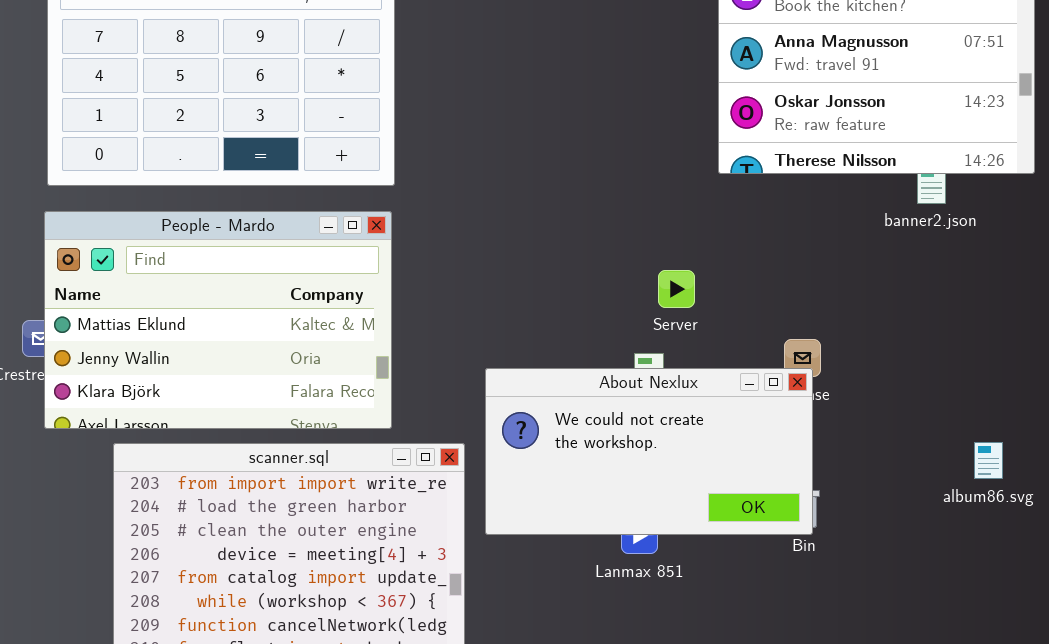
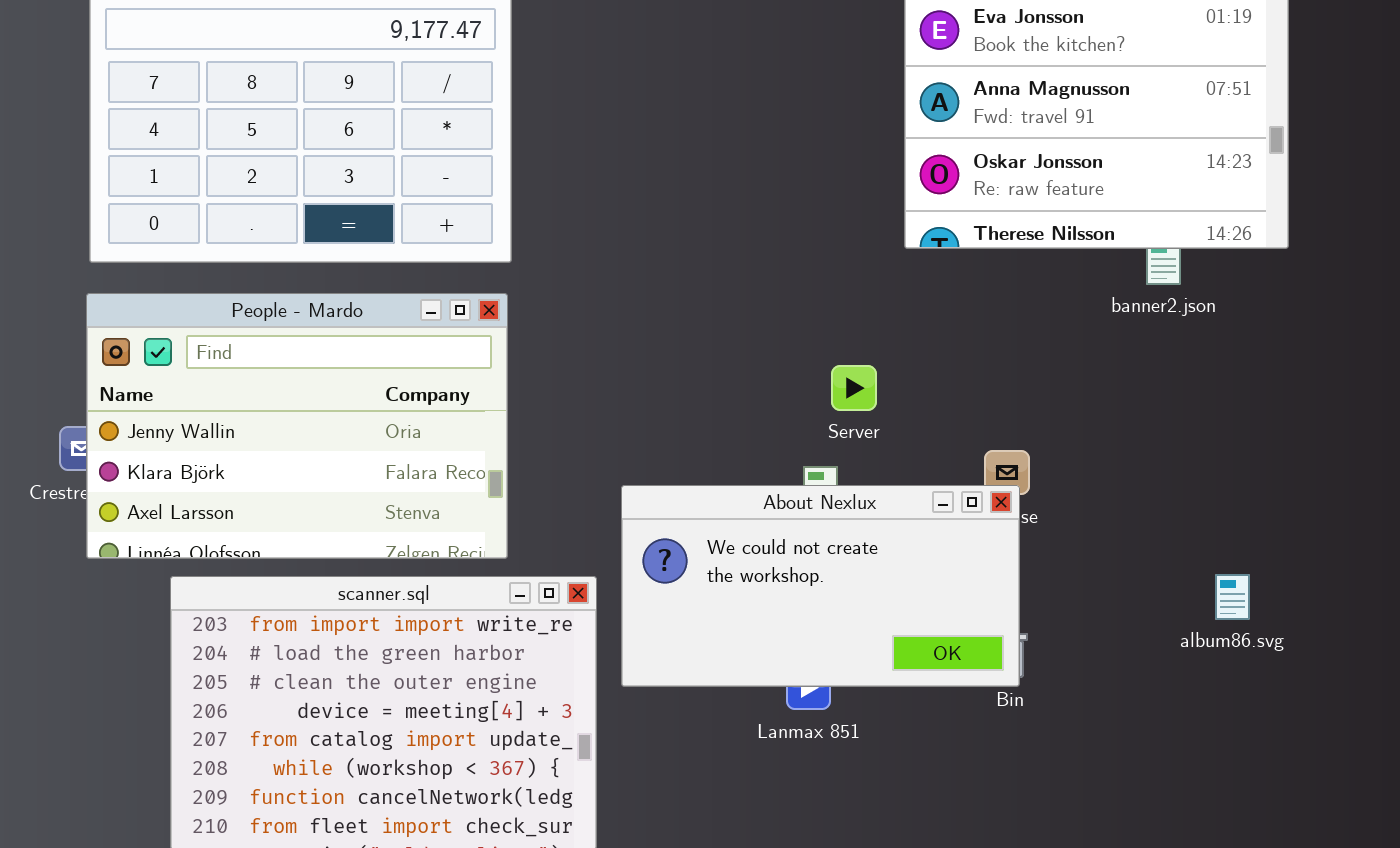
People - Mardo: [44,211,392,429] -> [86,293,508,559], scrolled down 1 row

